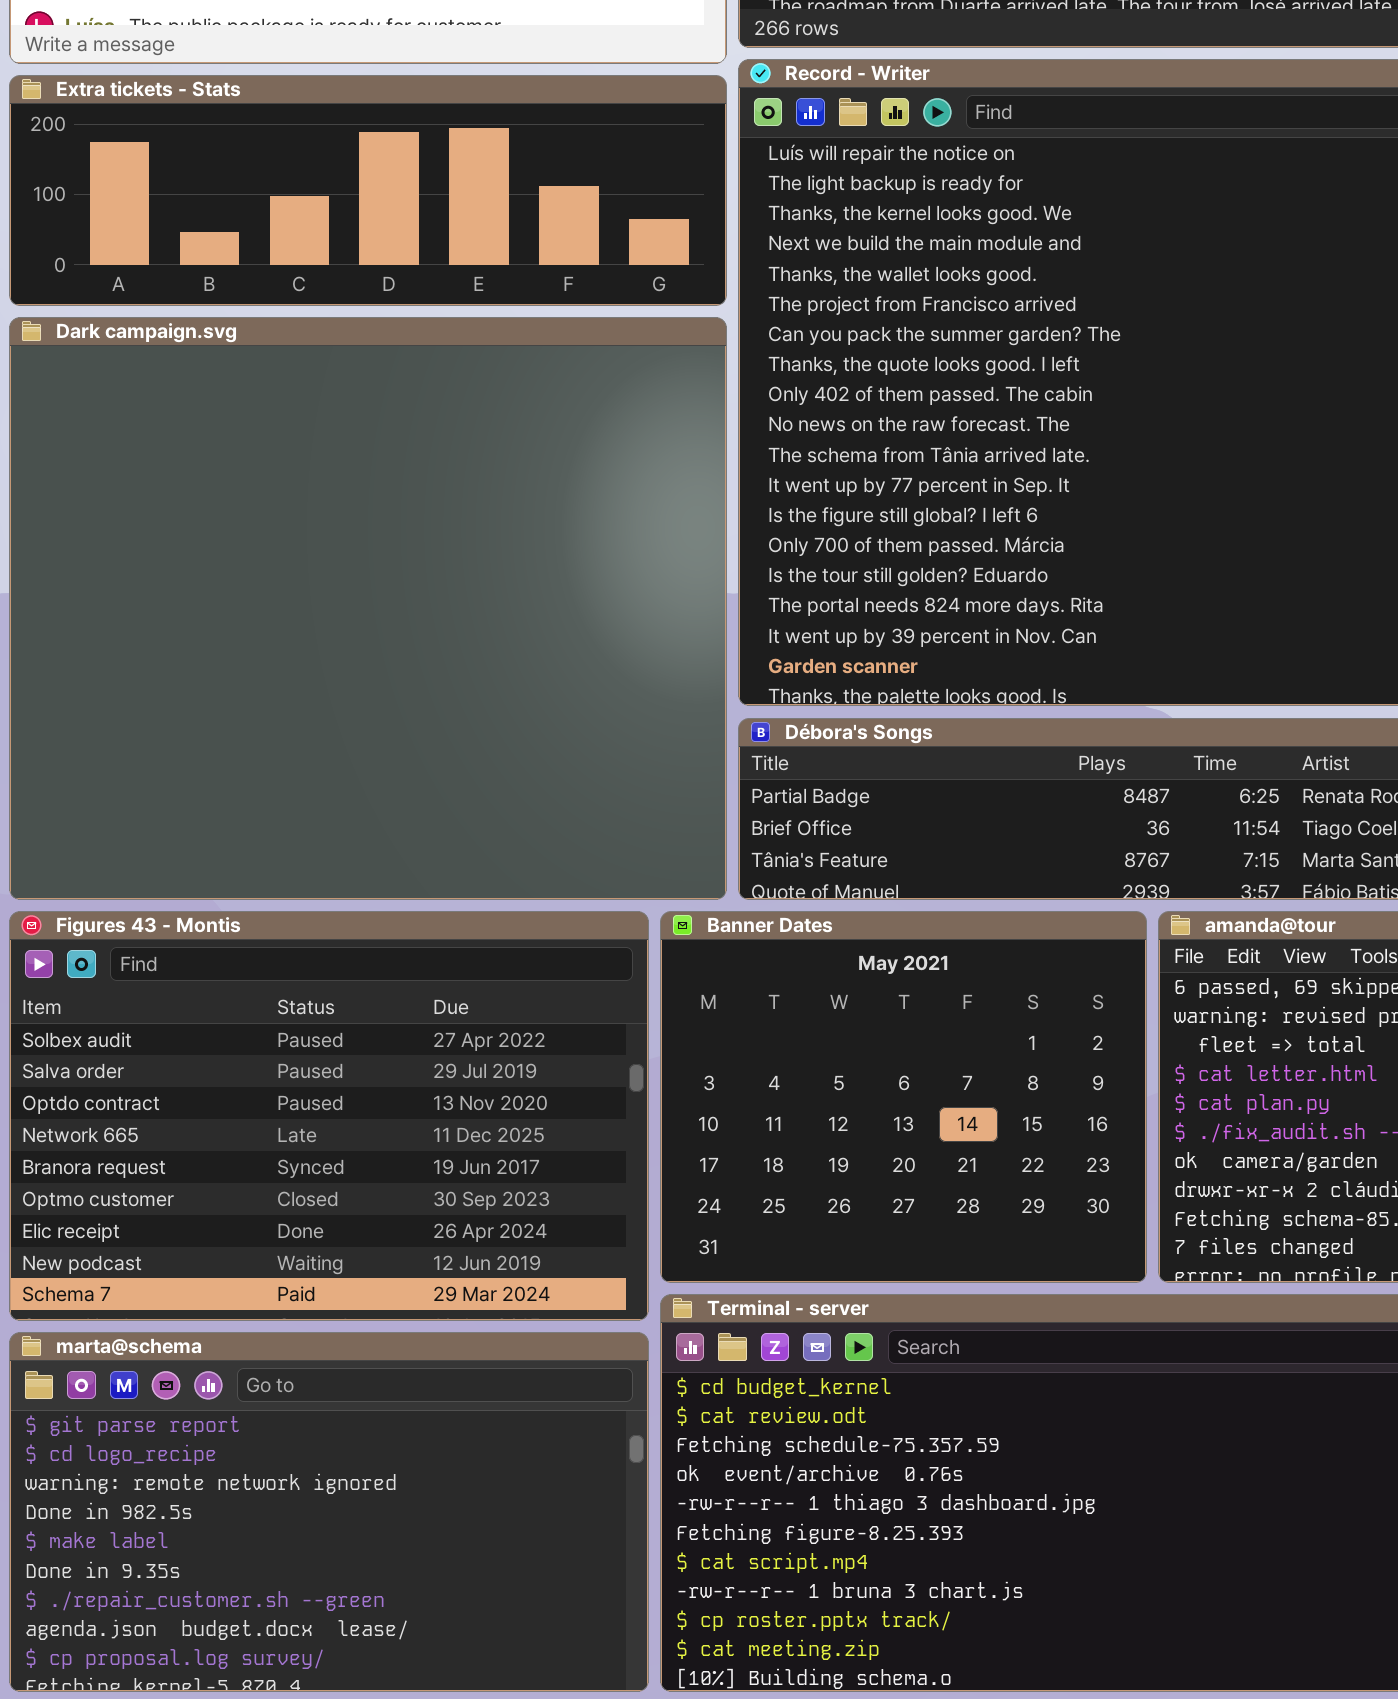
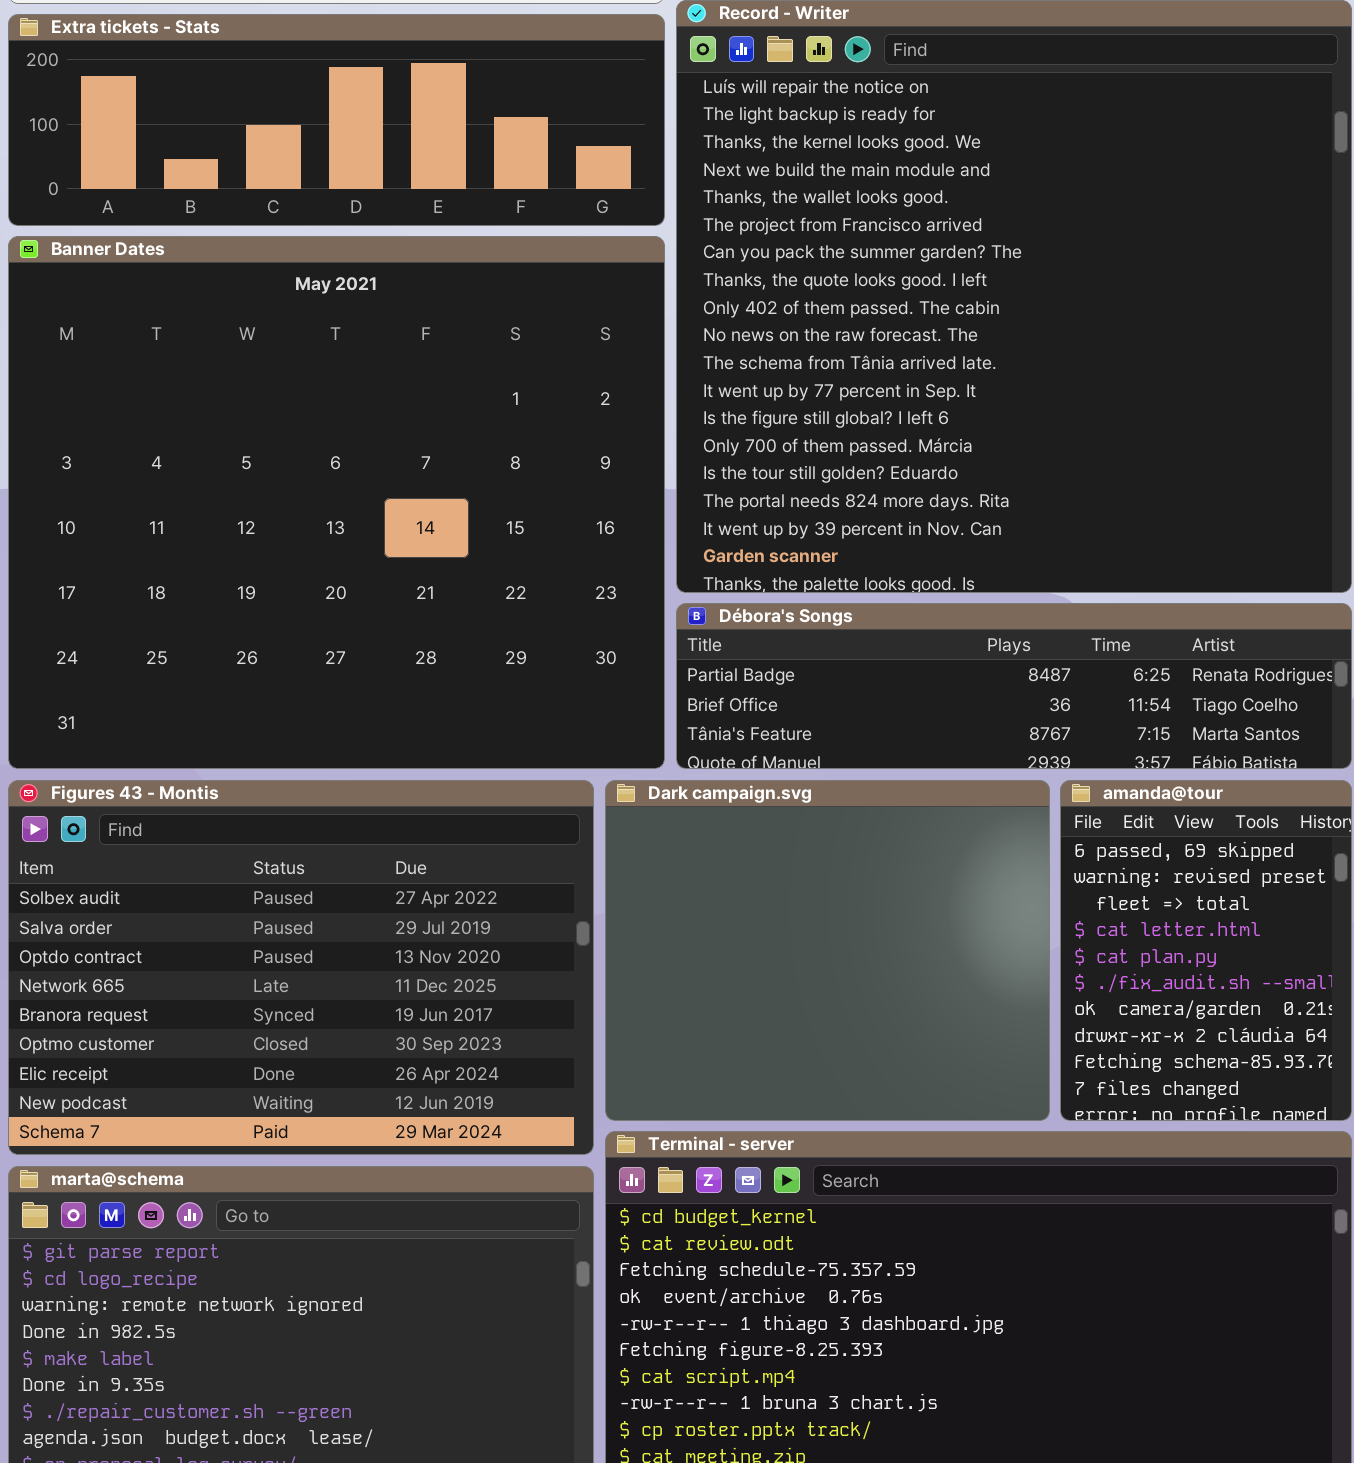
Dark campaign.svg: [9,317,727,900] -> [605,780,1050,1121], moved, resized
Banner Dates: [660,911,1147,1283] -> [8,236,665,769], moved, resized

